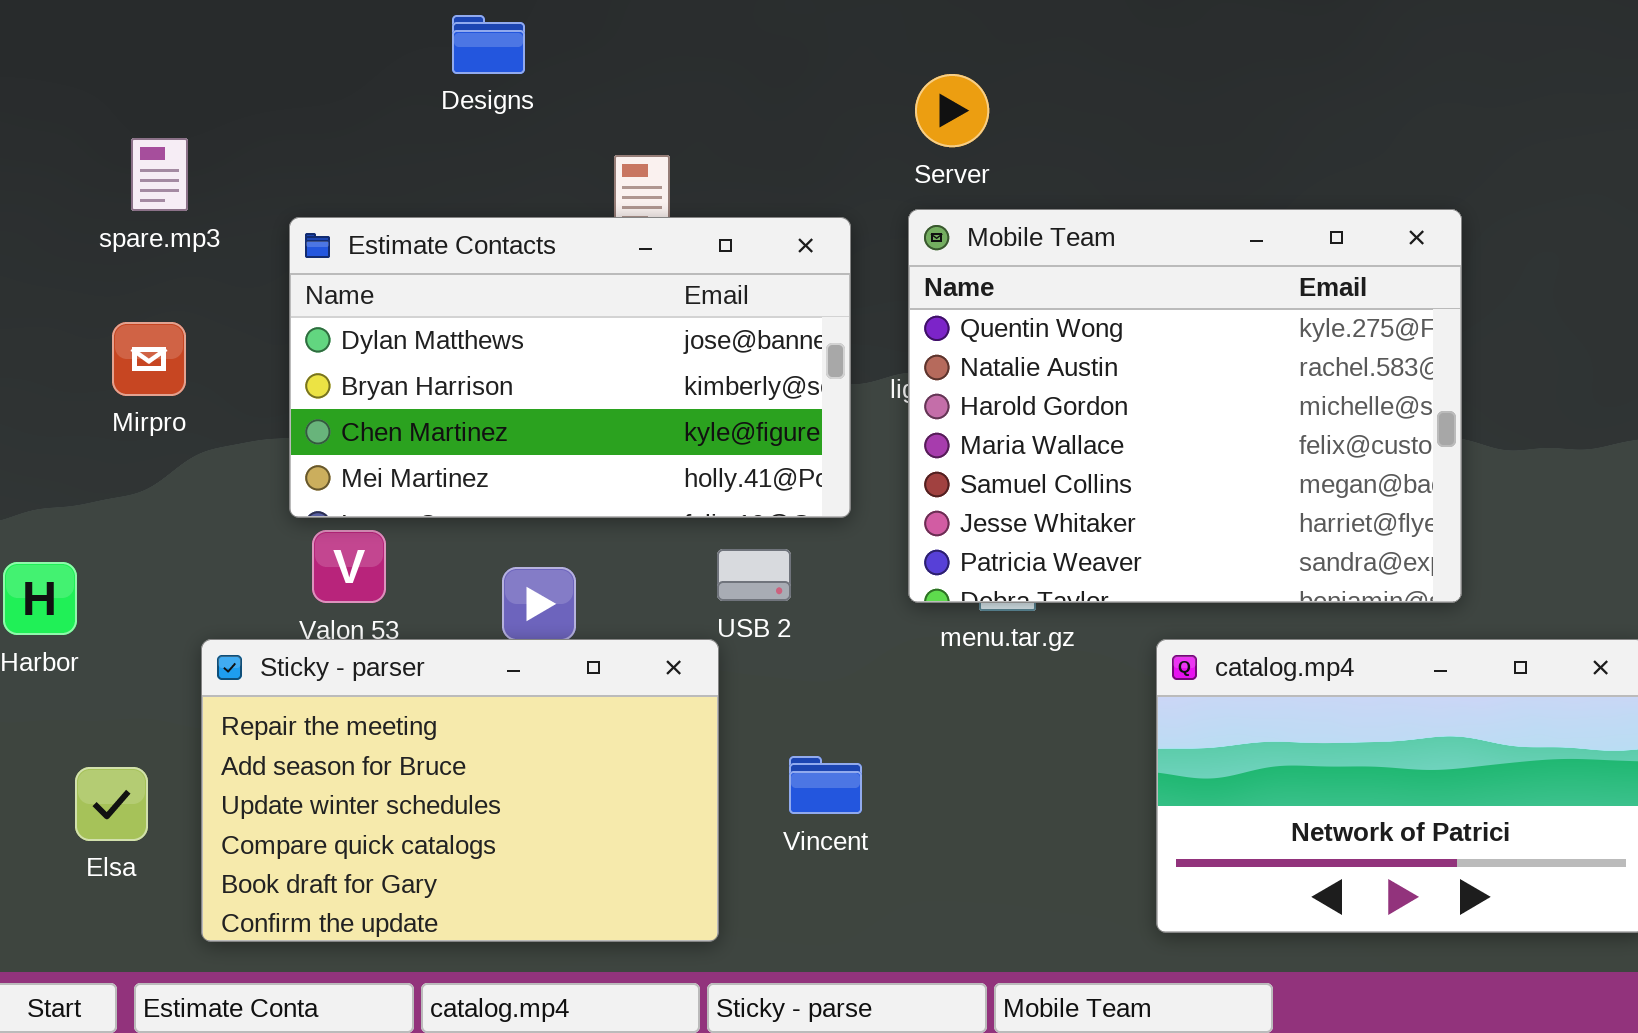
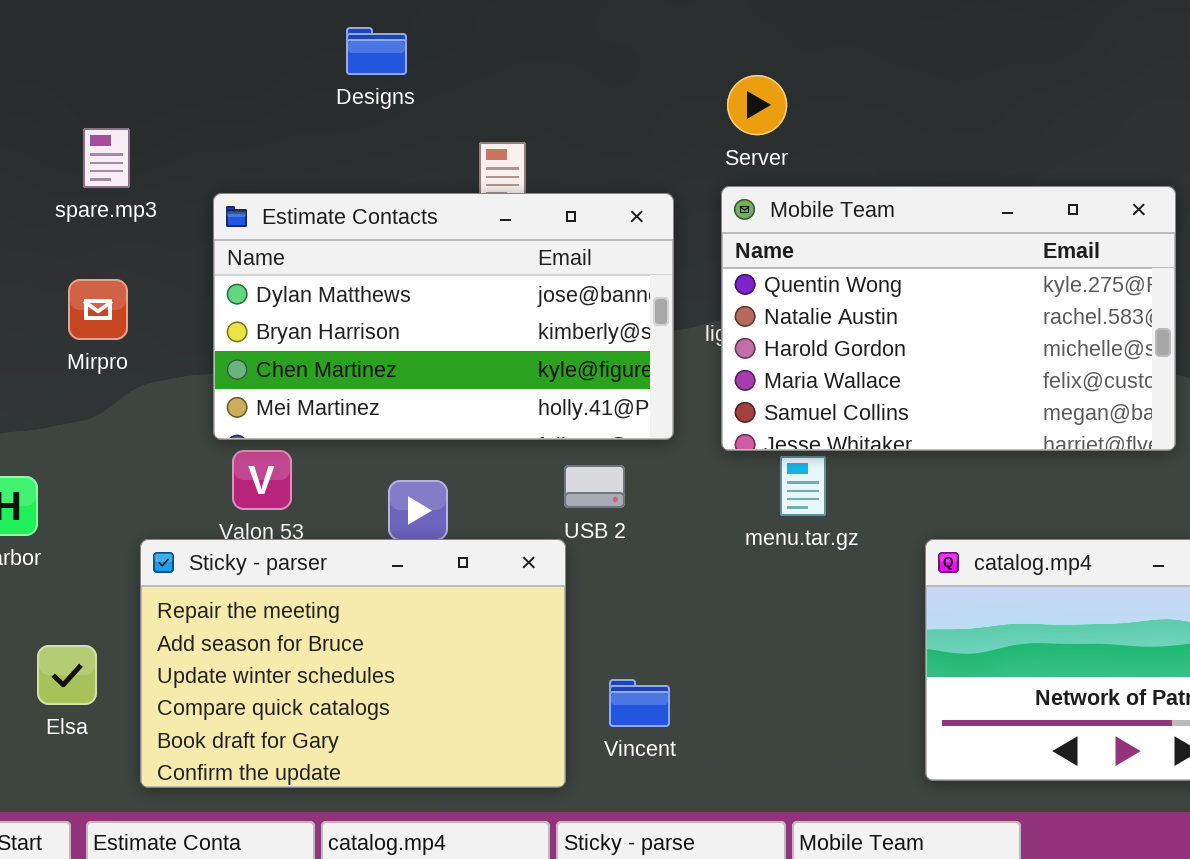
Mobile Team: [908,209,1462,603] -> [721,186,1176,451], resized
Vincent: [789,756,862,814] -> [609,679,670,727], moved

